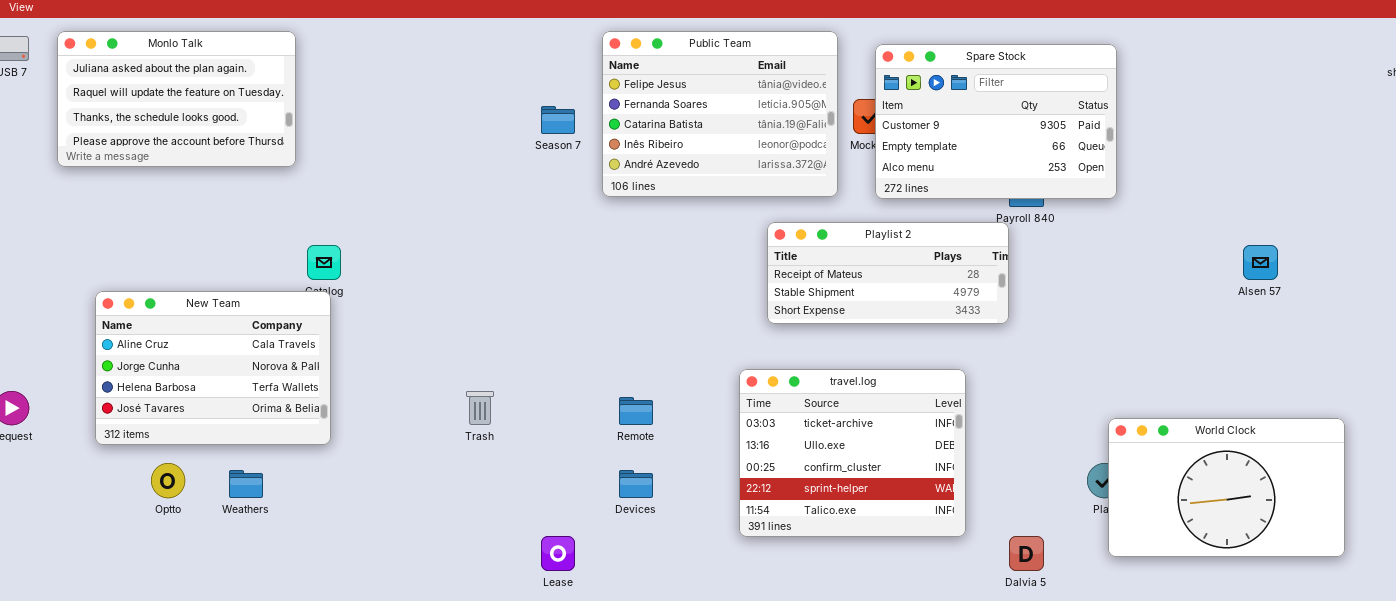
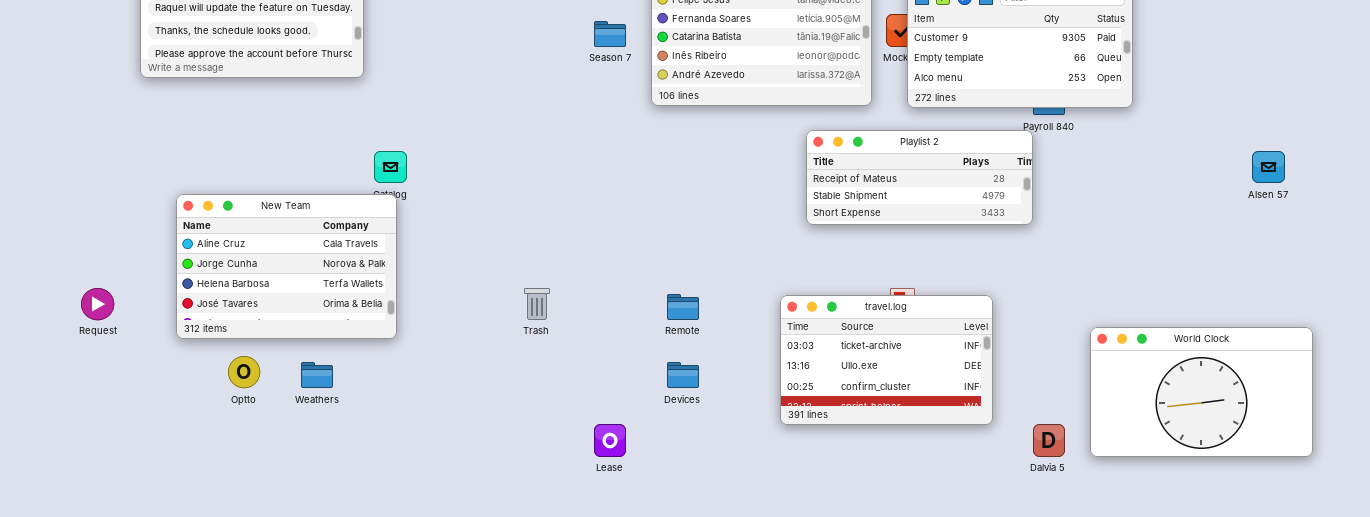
travel.log: [739,369,966,537] -> [780,295,993,425], resized
World Clock: [1108,418,1345,557] -> [1090,327,1313,457], moved

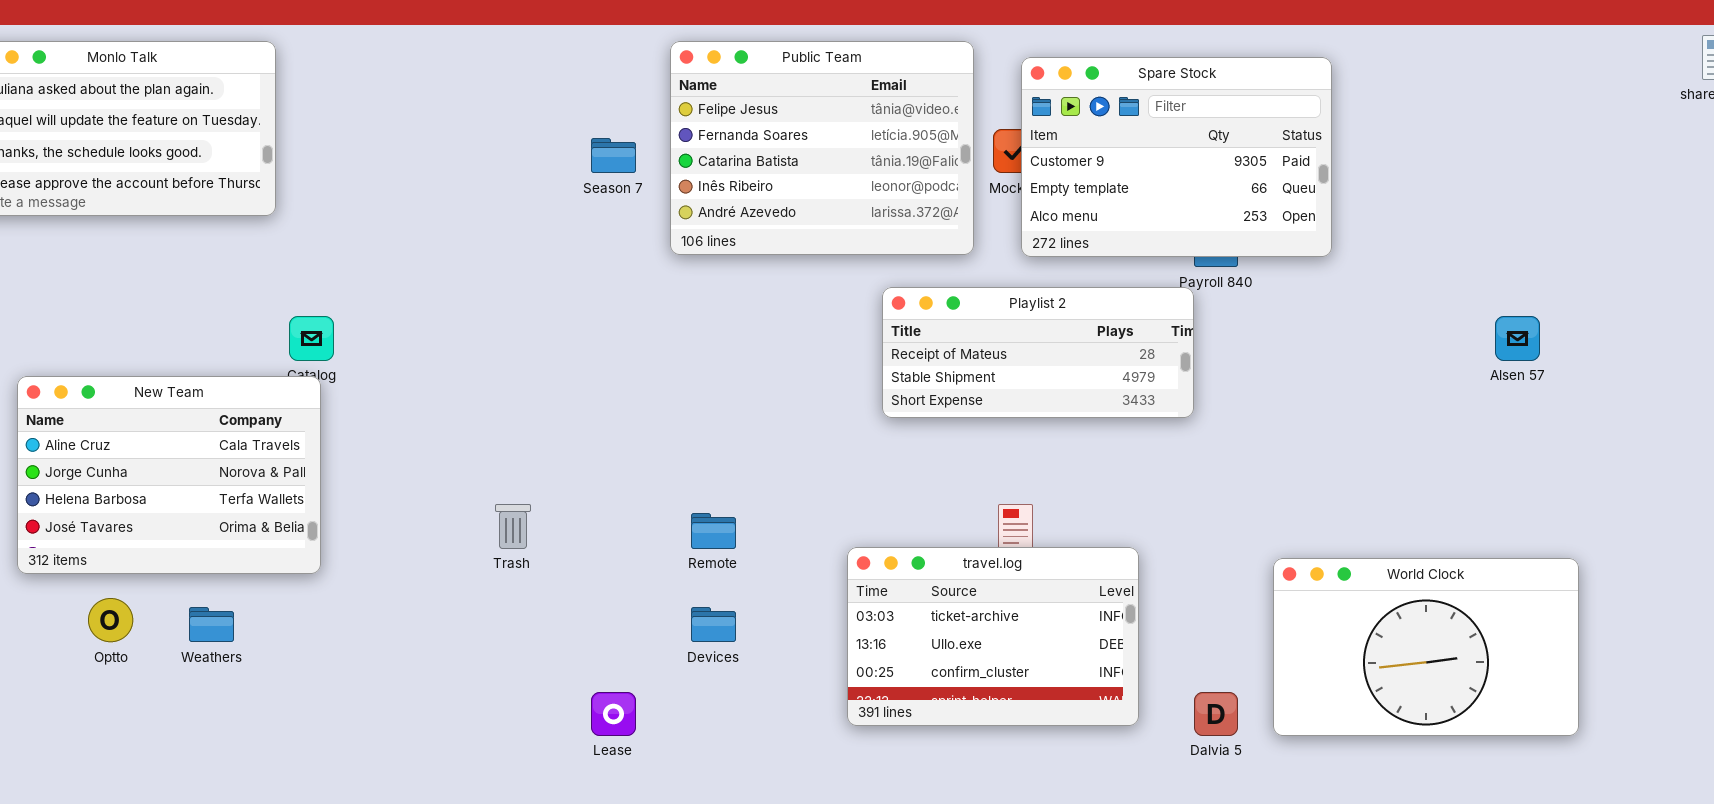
travel.log: [780,295,993,425] -> [847,547,1139,726], moved

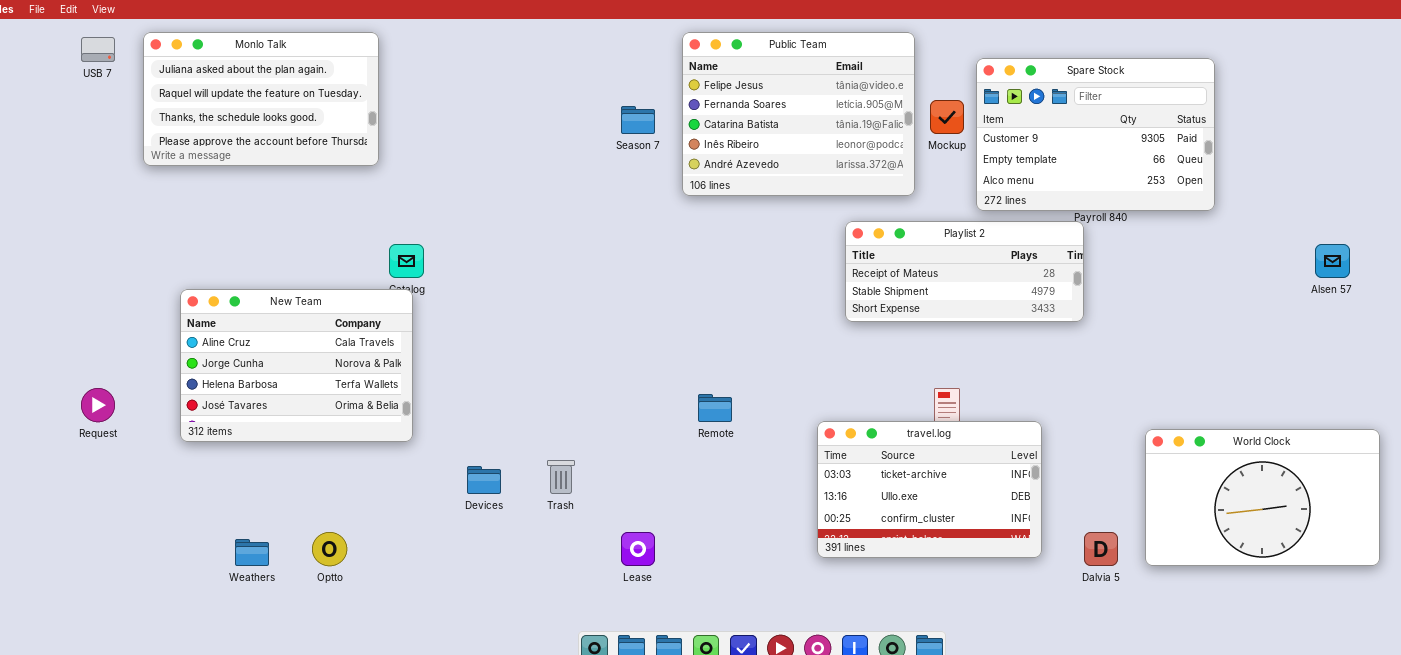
Spare Stock: [1021,57,1332,257] -> [976,58,1215,211], moved
Trash: [495,504,531,549] -> [547,460,575,494], moved
Optto: [88,598,133,642] -> [312,532,347,566], moved
Weathers: [189,607,234,642] -> [235,539,269,566], moved
Devices: [691,607,736,642] -> [467,466,501,494], moved

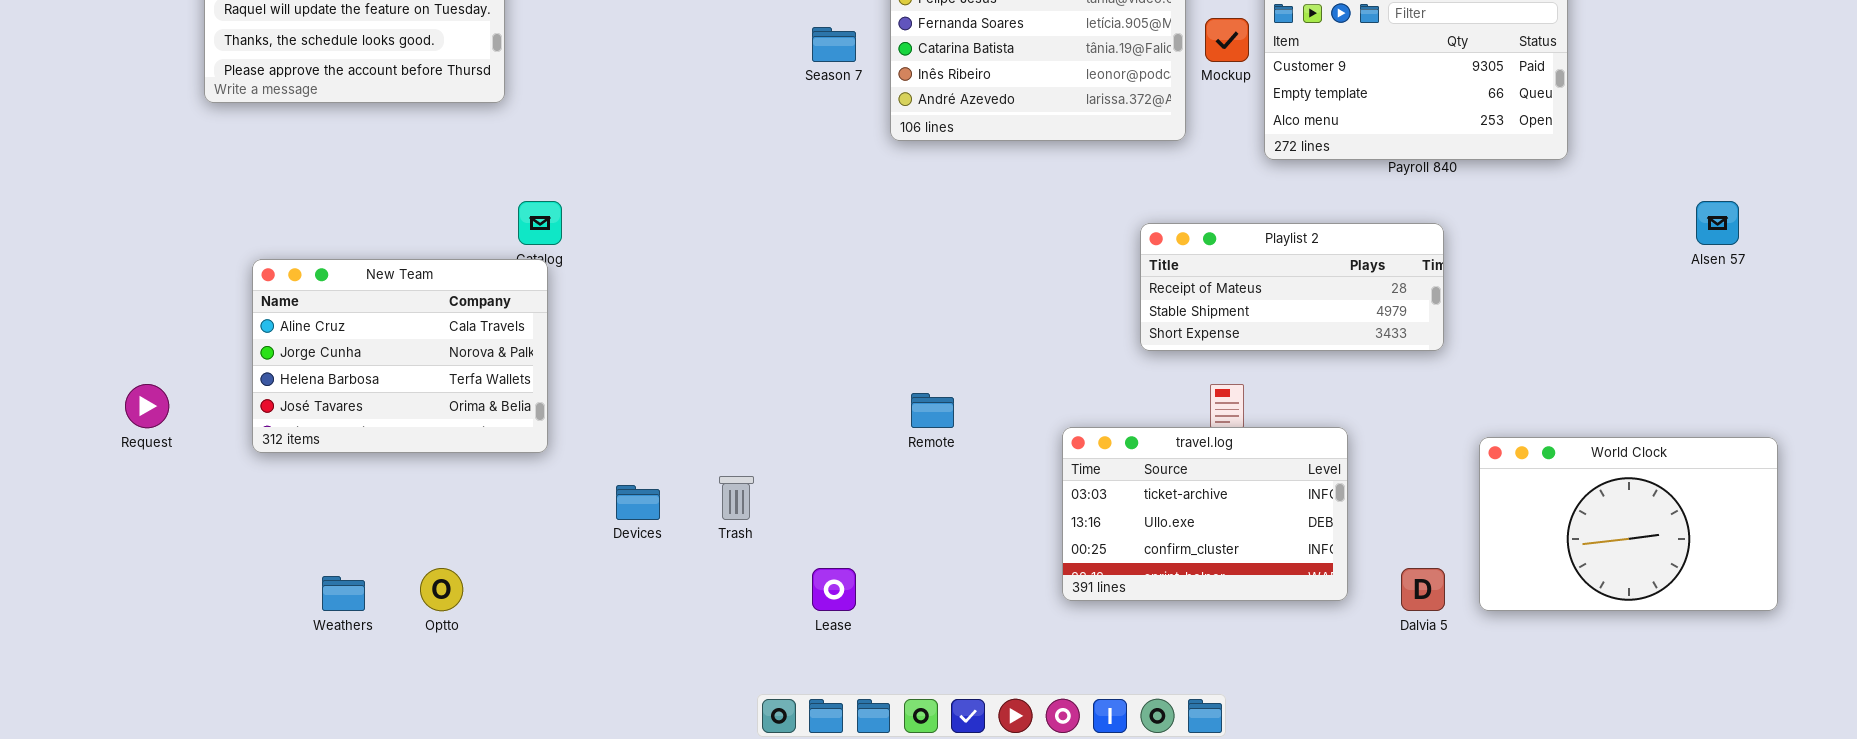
Playlist 2: [845,221,1084,322] -> [1140,223,1444,351], moved

